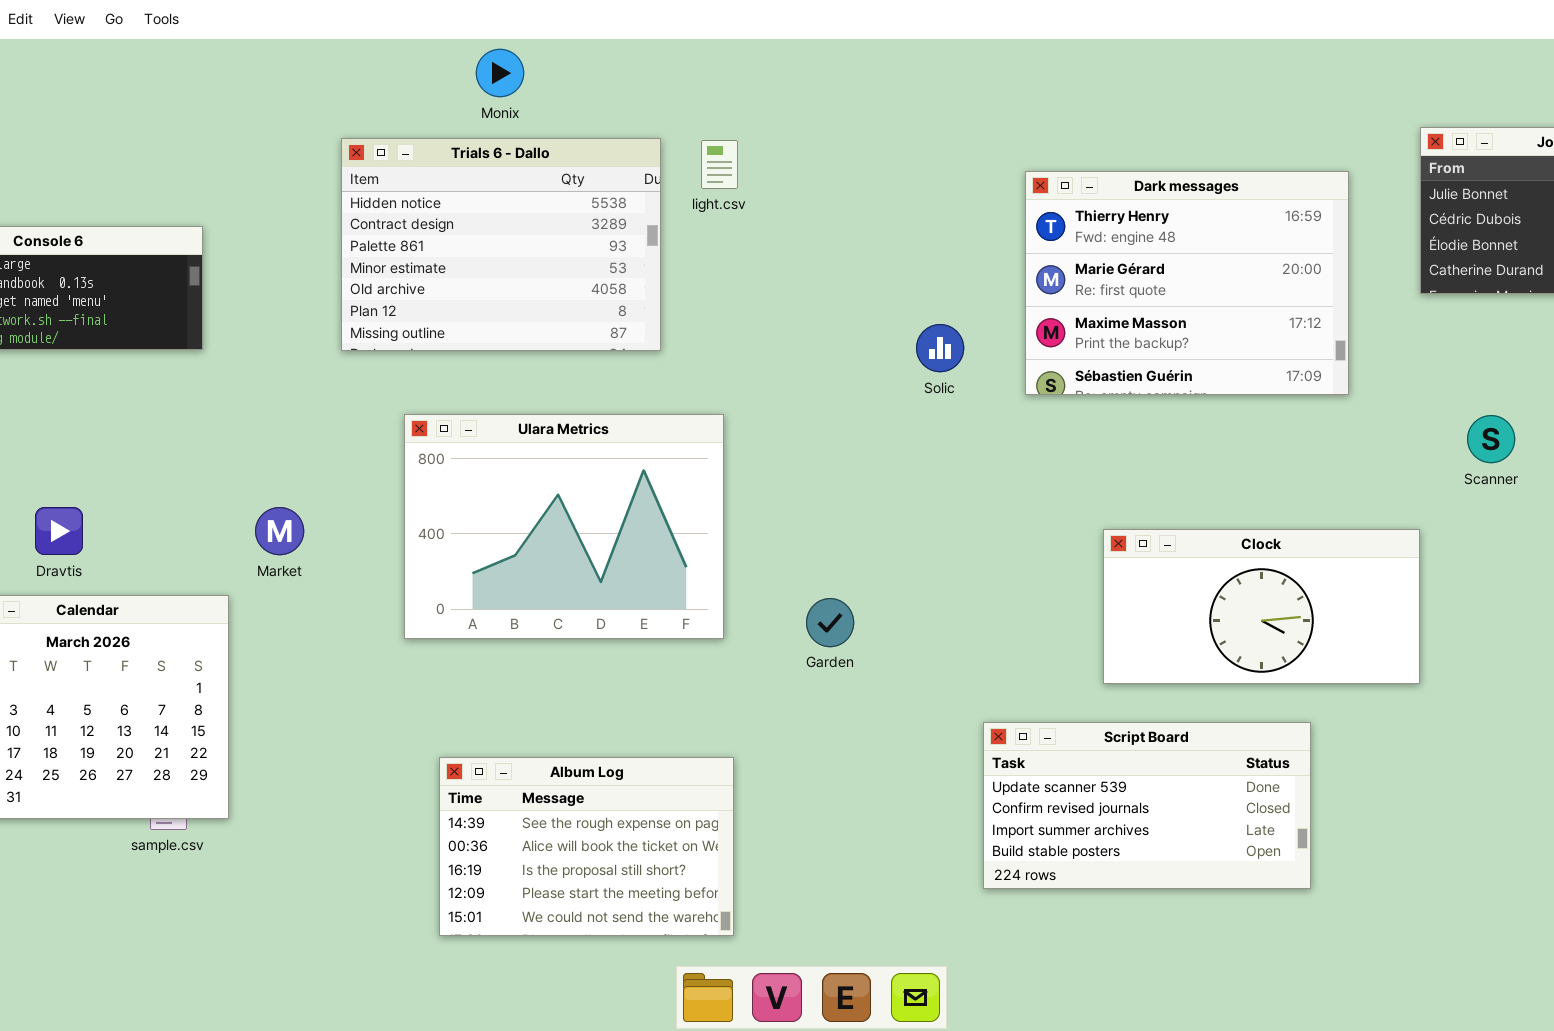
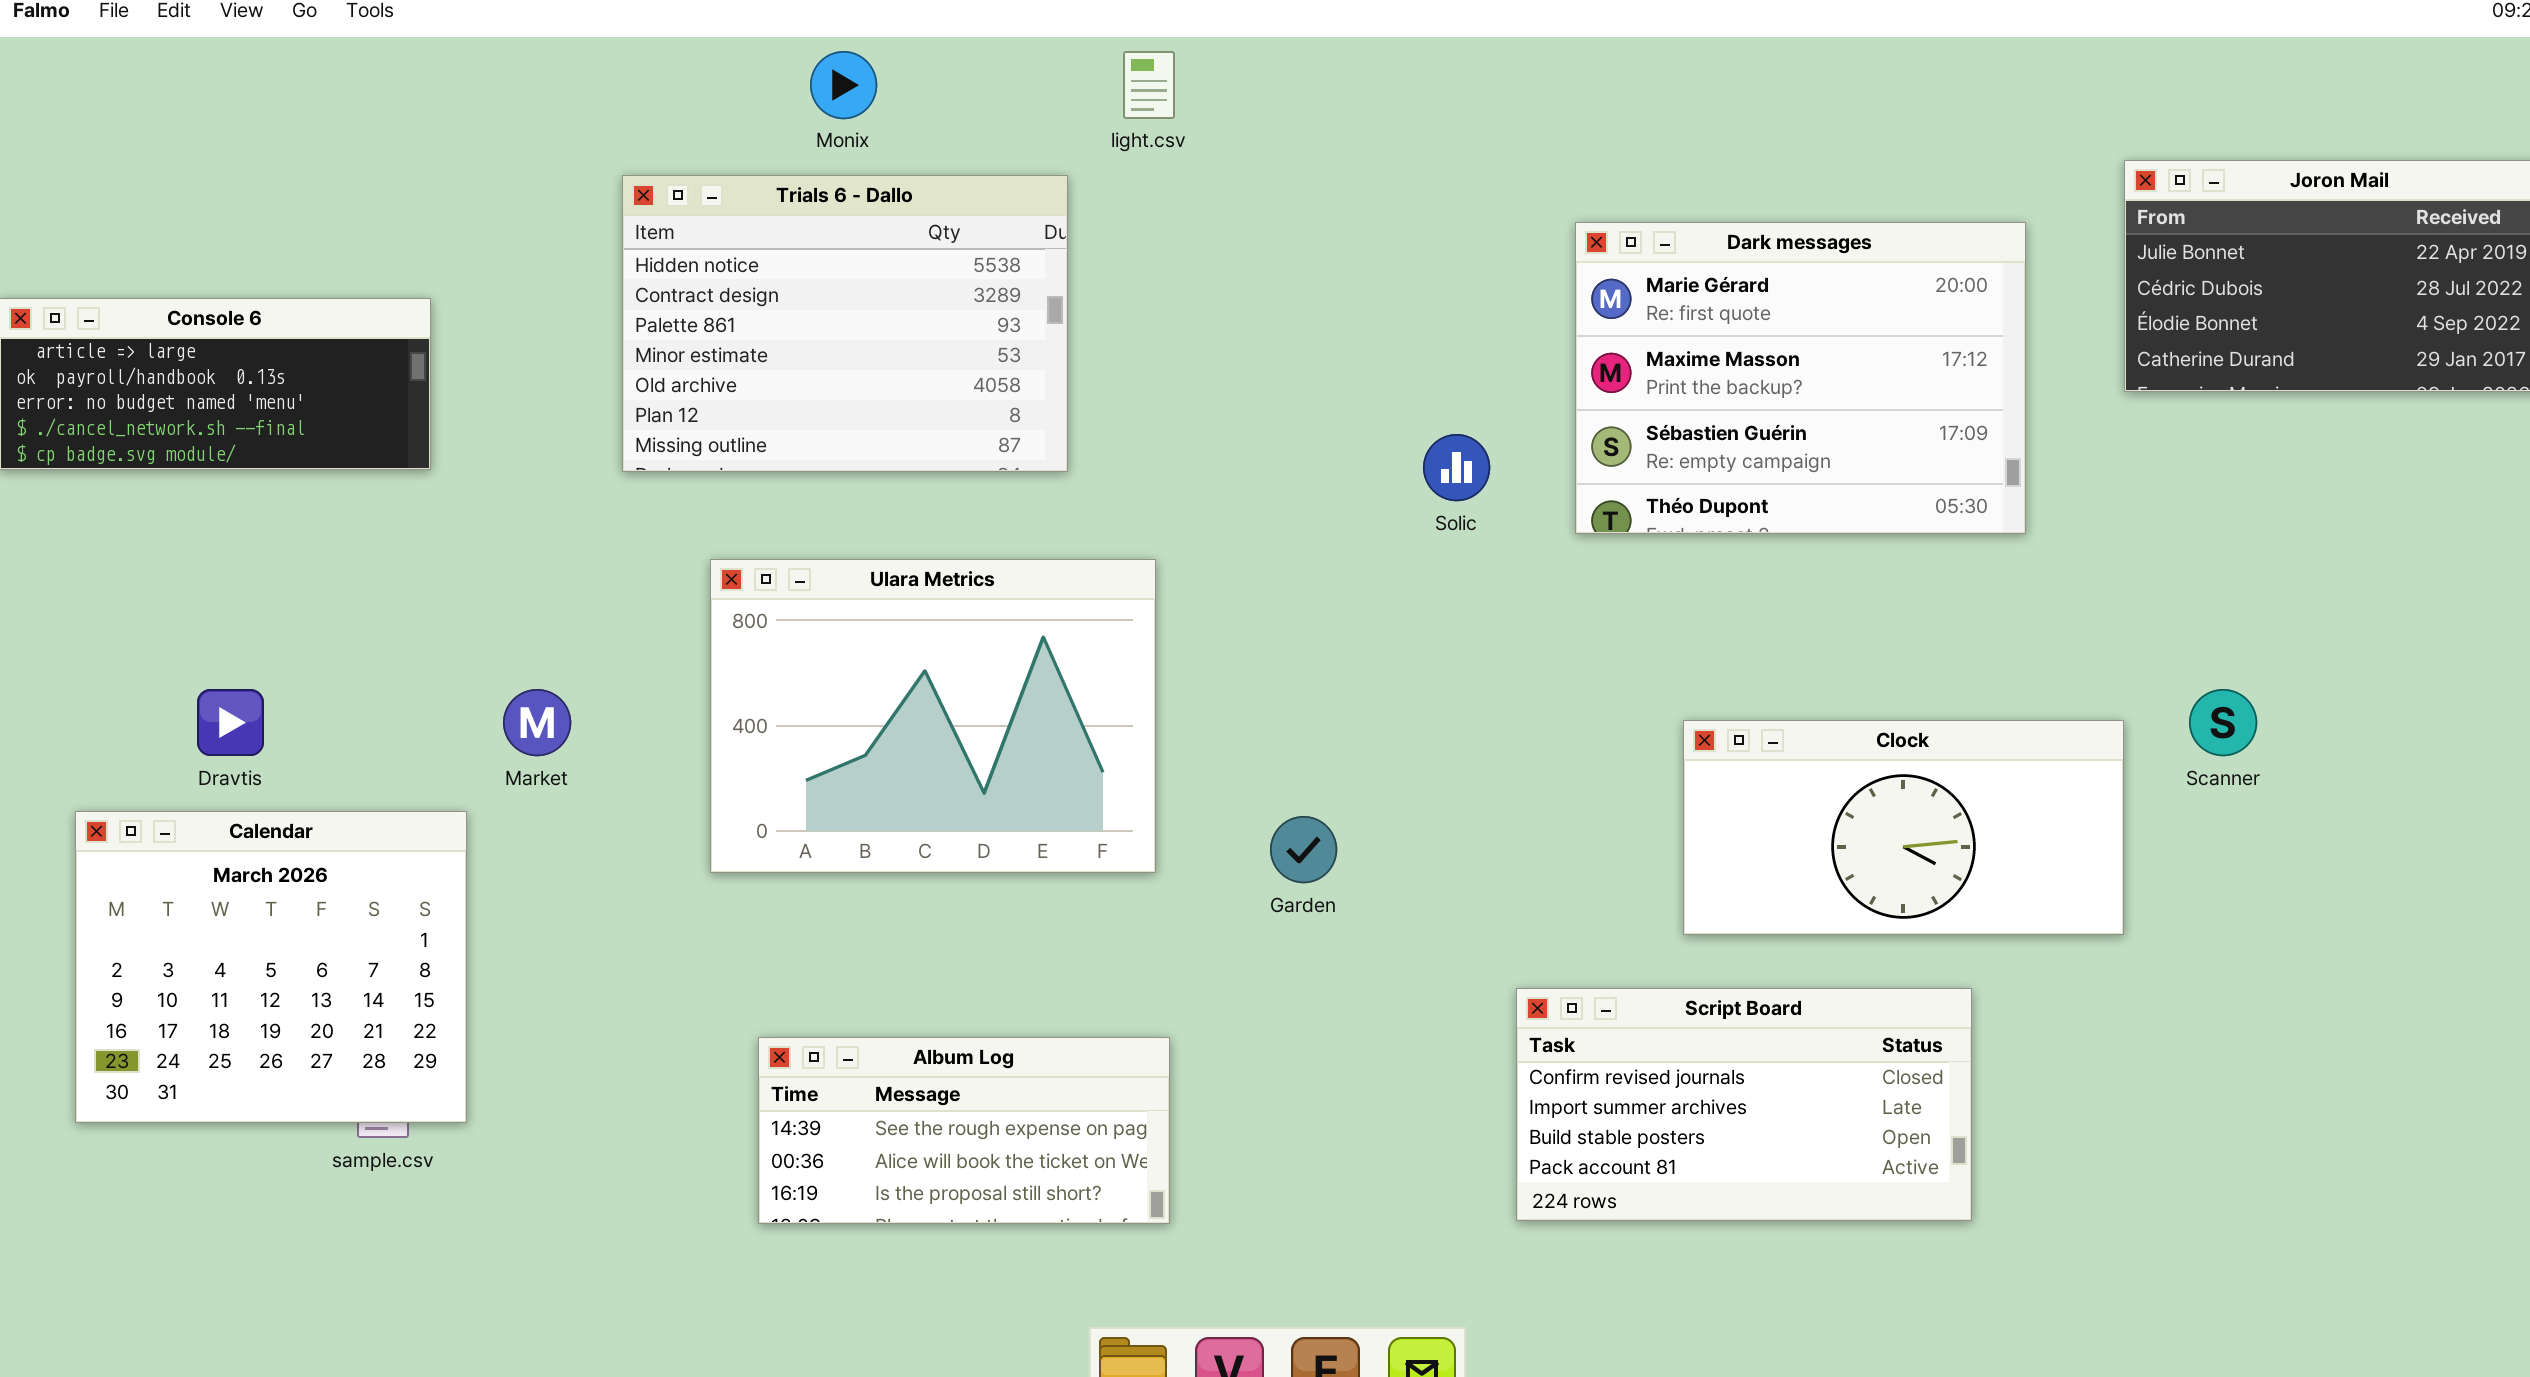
light.csv: [701,140,738,189] -> [1123,51,1175,119], moved
Dark messages: [1025,171,1349,395] -> [1575,222,2026,534], scrolled down 1 row
Scanner: [1467,415,1515,463] -> [2189,689,2257,756], moved
Script Board: [983,722,1311,889] -> [1516,988,1972,1221], scrolled down 1 row
Album Log: [439,757,734,936] -> [758,1037,1170,1224], resized

